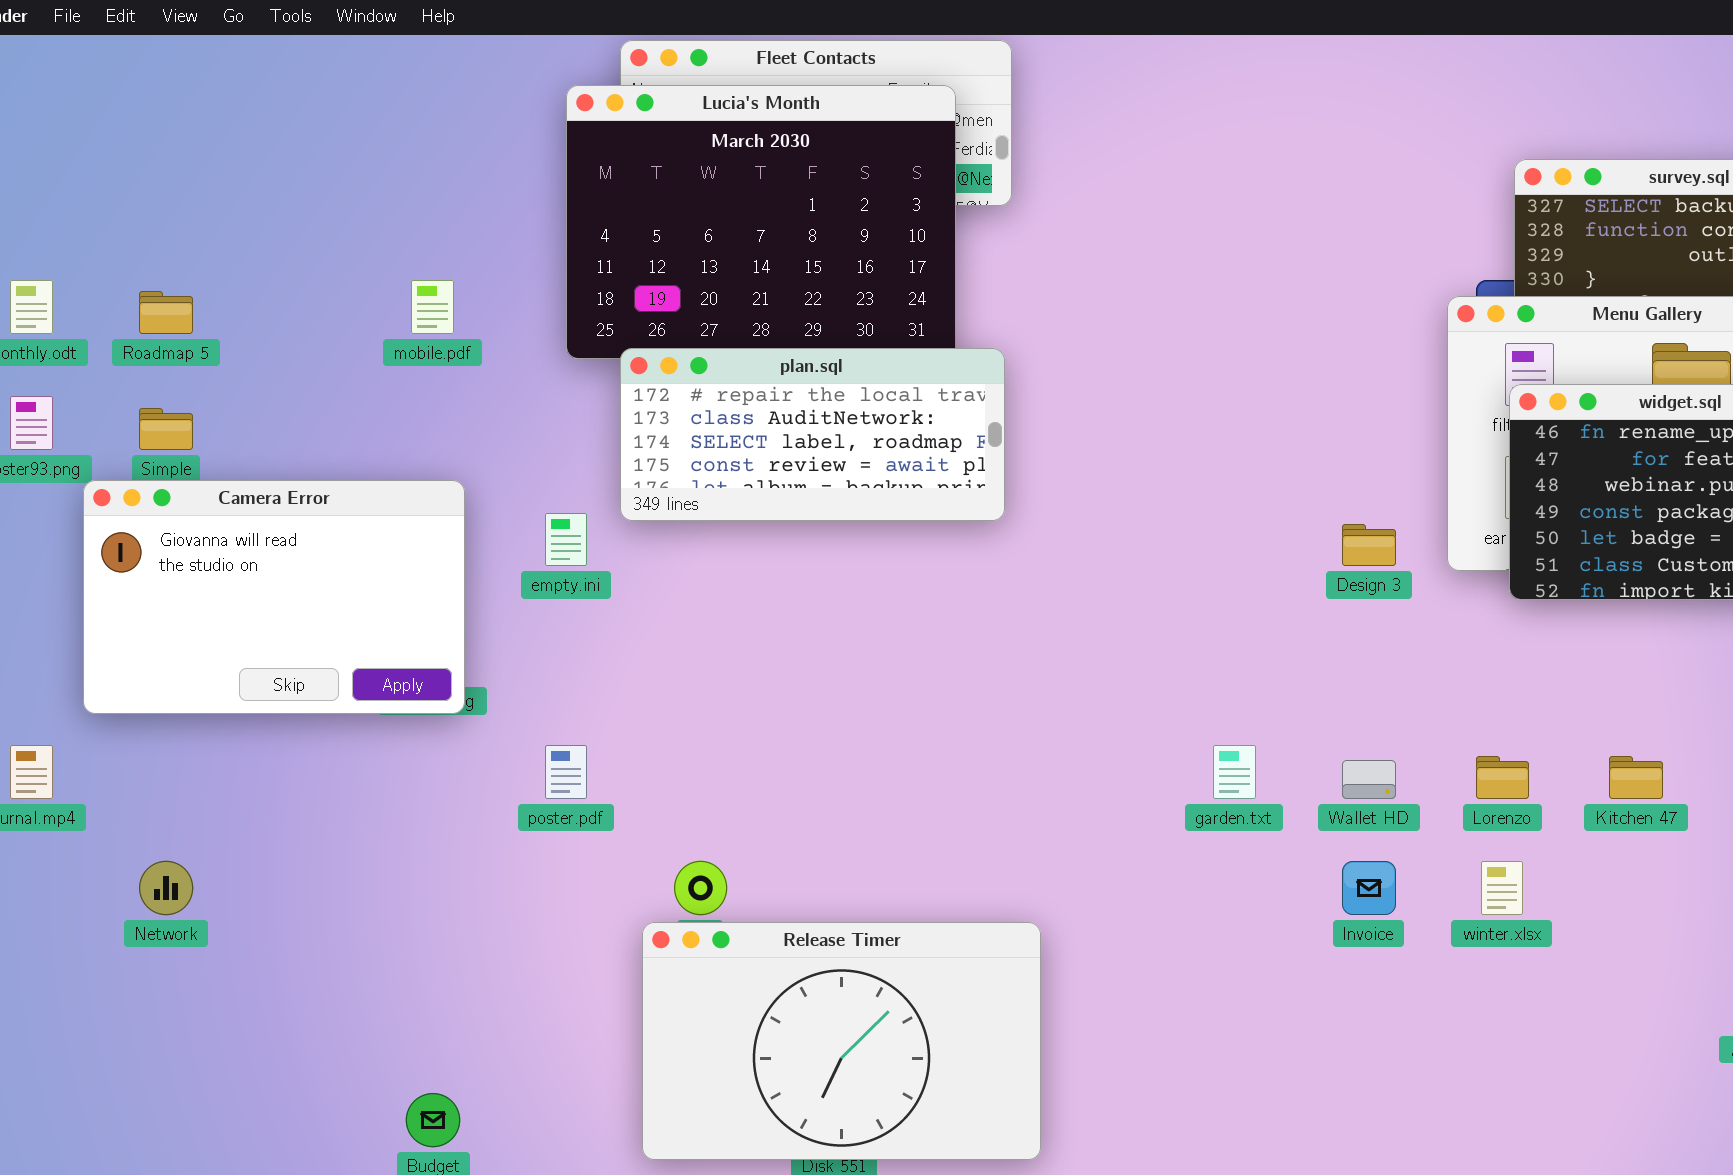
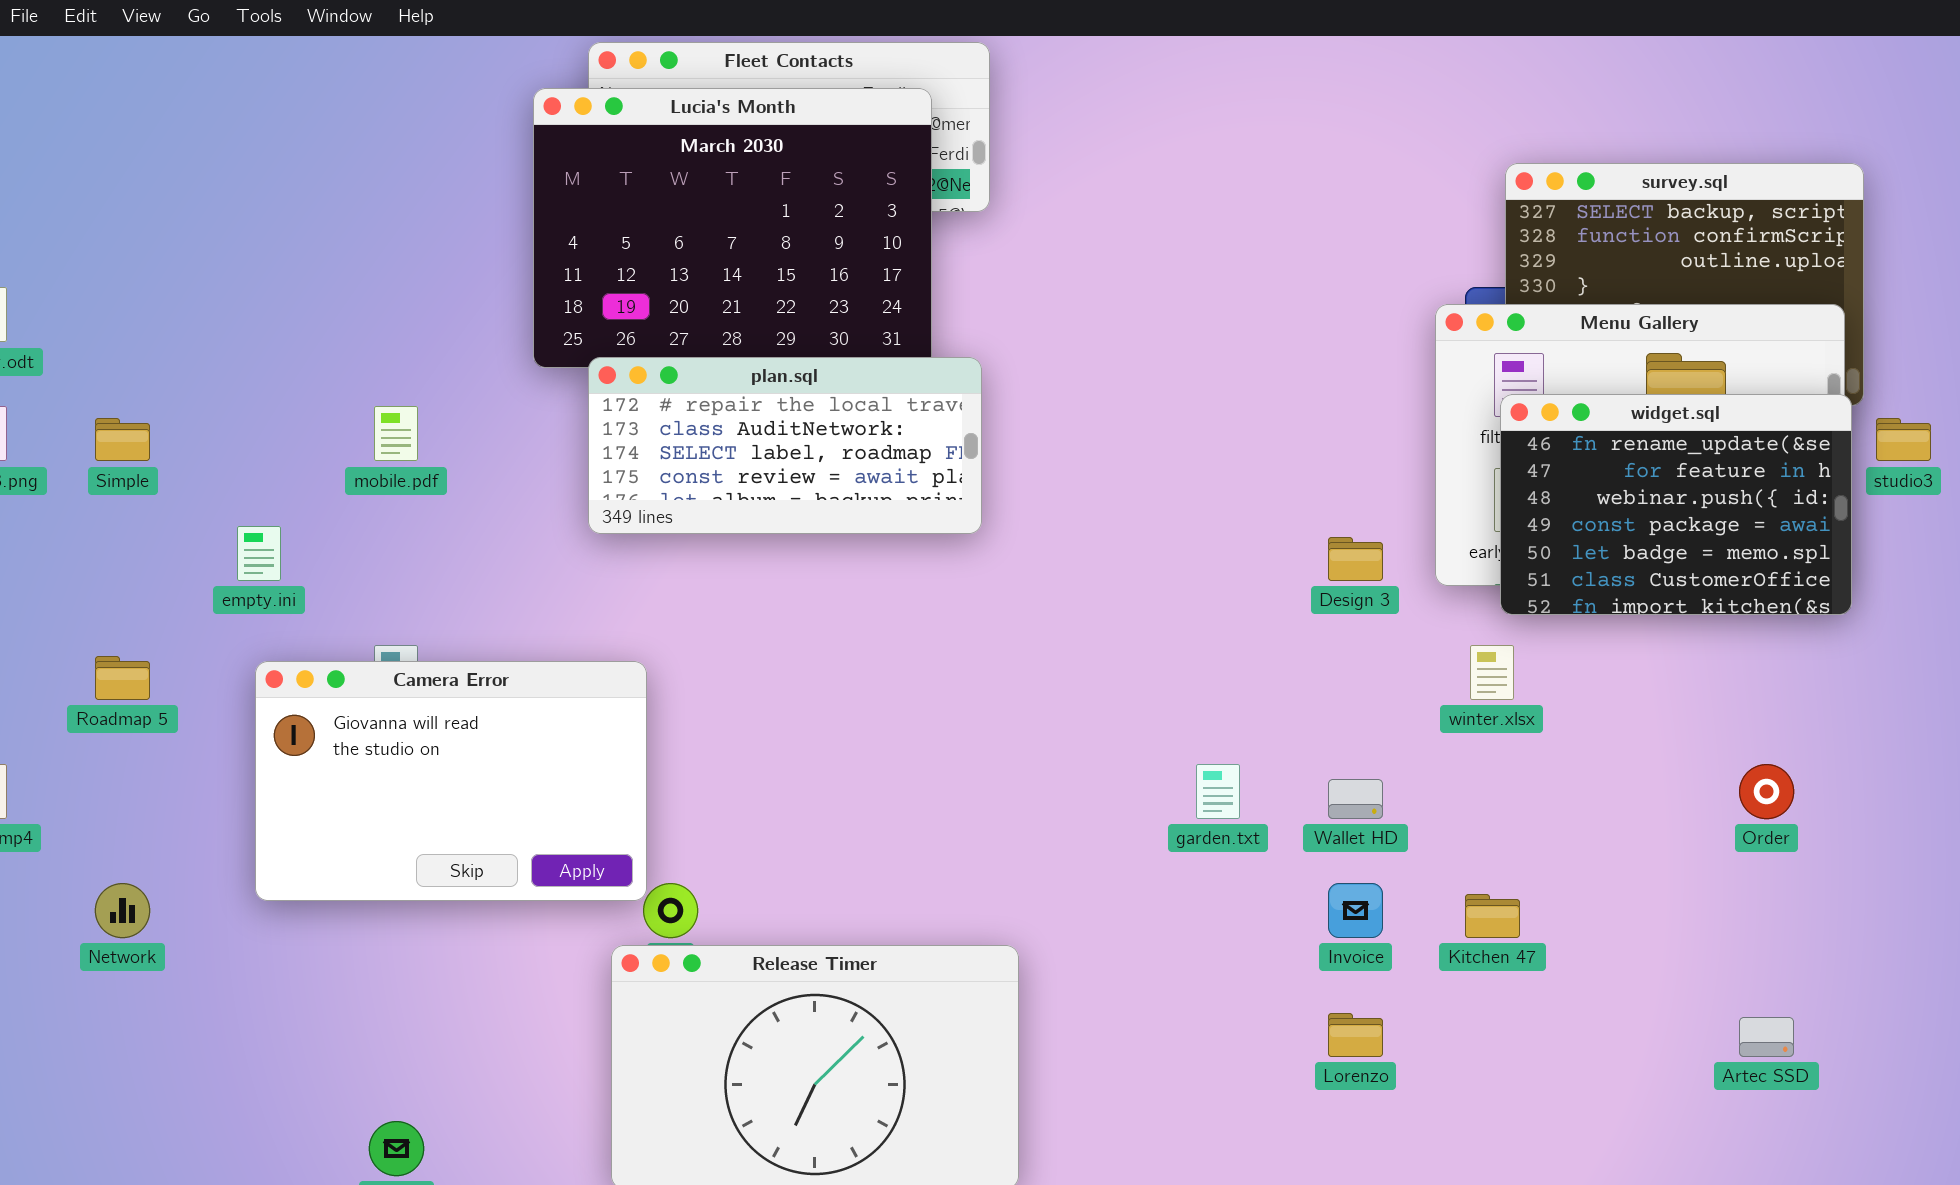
mobile.pdf: [411,280,454,334] -> [374,406,418,461], moved
Roadmap 5: [139,291,193,334] -> [95,656,150,700], moved
Camera Error: [83,480,465,714] -> [255,661,647,901], moved
empty.ini: [545,513,587,566] -> [237,526,281,581], moved
Lorenzo: [1476,756,1529,799] -> [1328,1013,1383,1057], moved
Kitchen 47: [1609,756,1663,799] -> [1465,894,1520,938], moved
winter.xlsx: [1481,861,1523,915] -> [1470,645,1514,700], moved

